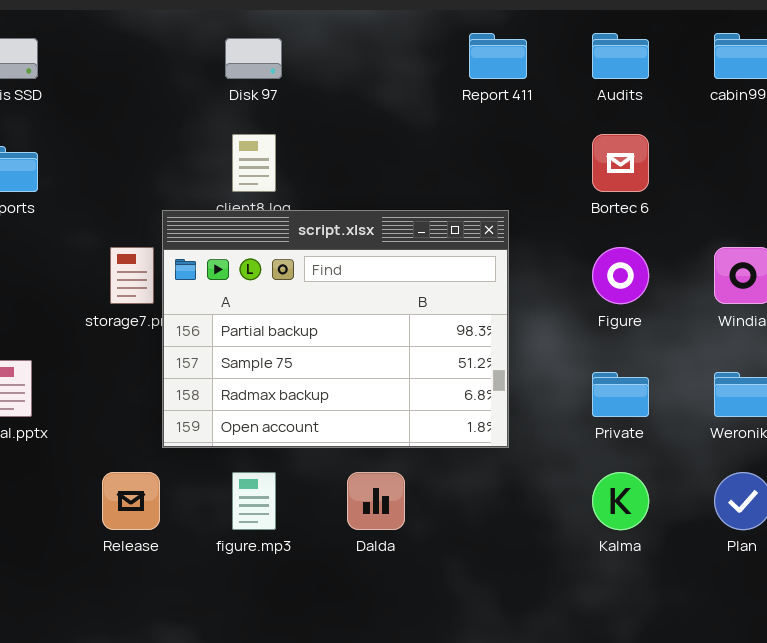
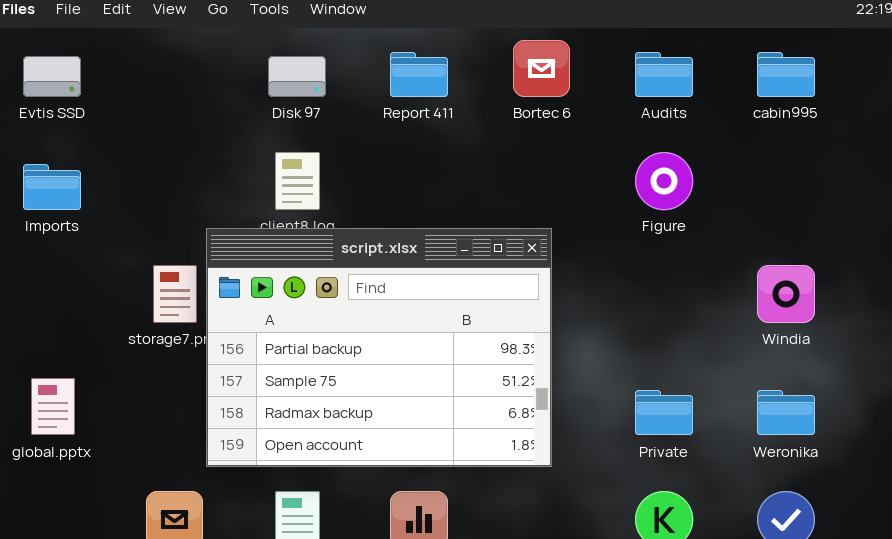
Report 411: [469,33,527,79] -> [390,52,448,97], moved
Bortec 6: [592,134,649,192] -> [513,40,570,97], moved
Figure: [592,247,649,304] -> [635,152,693,210], moved

